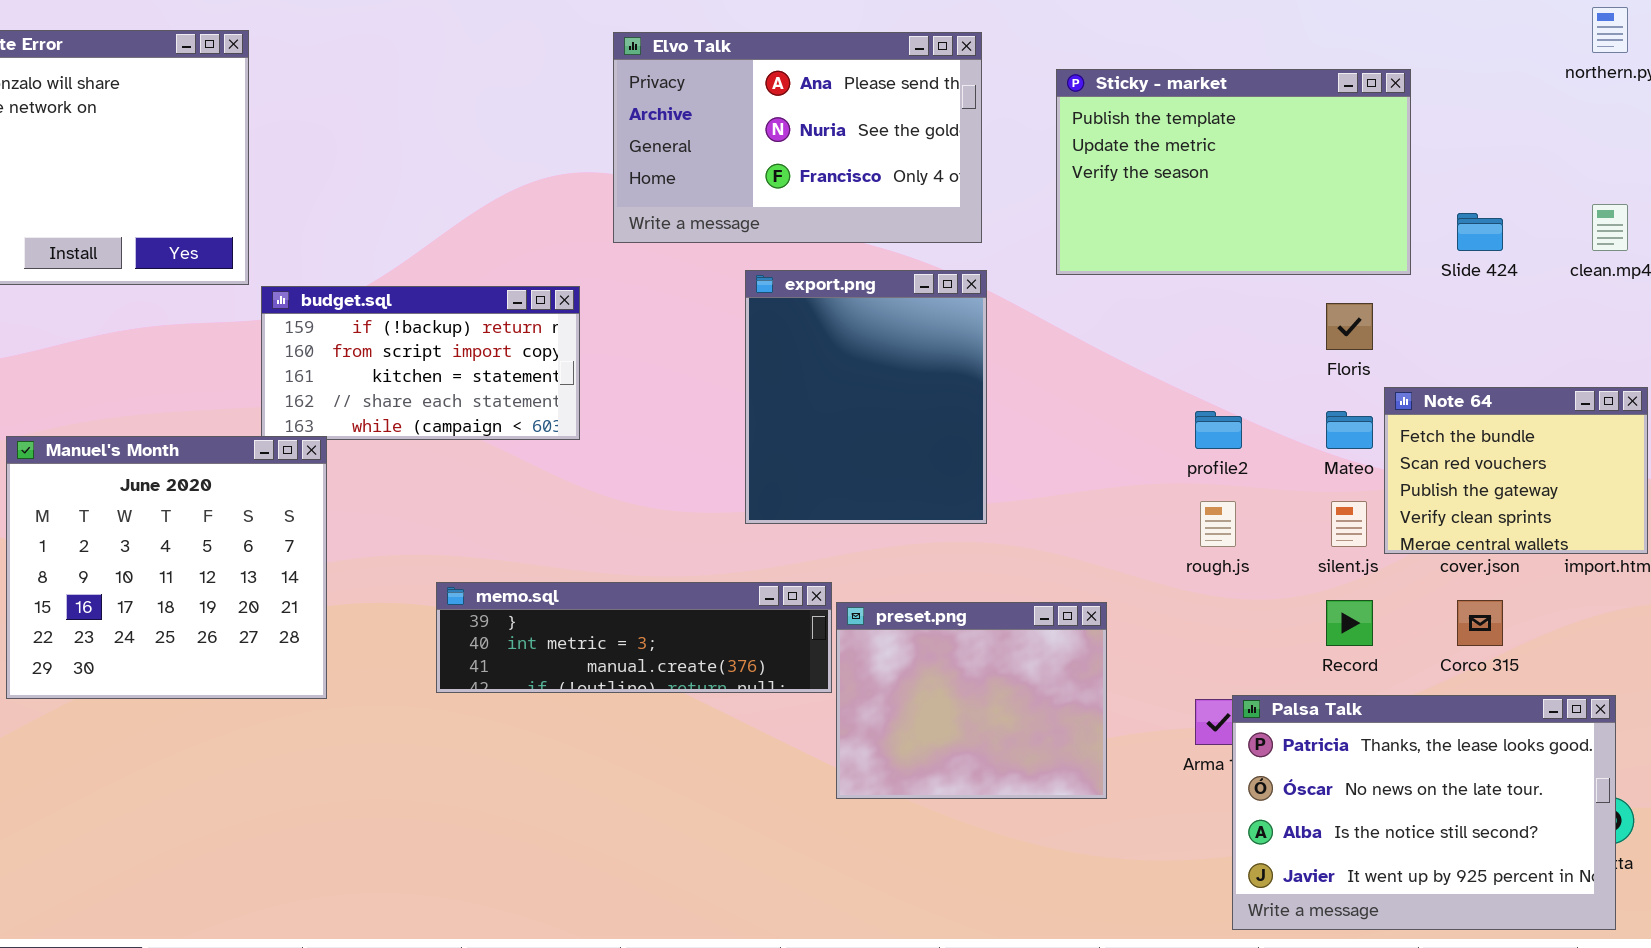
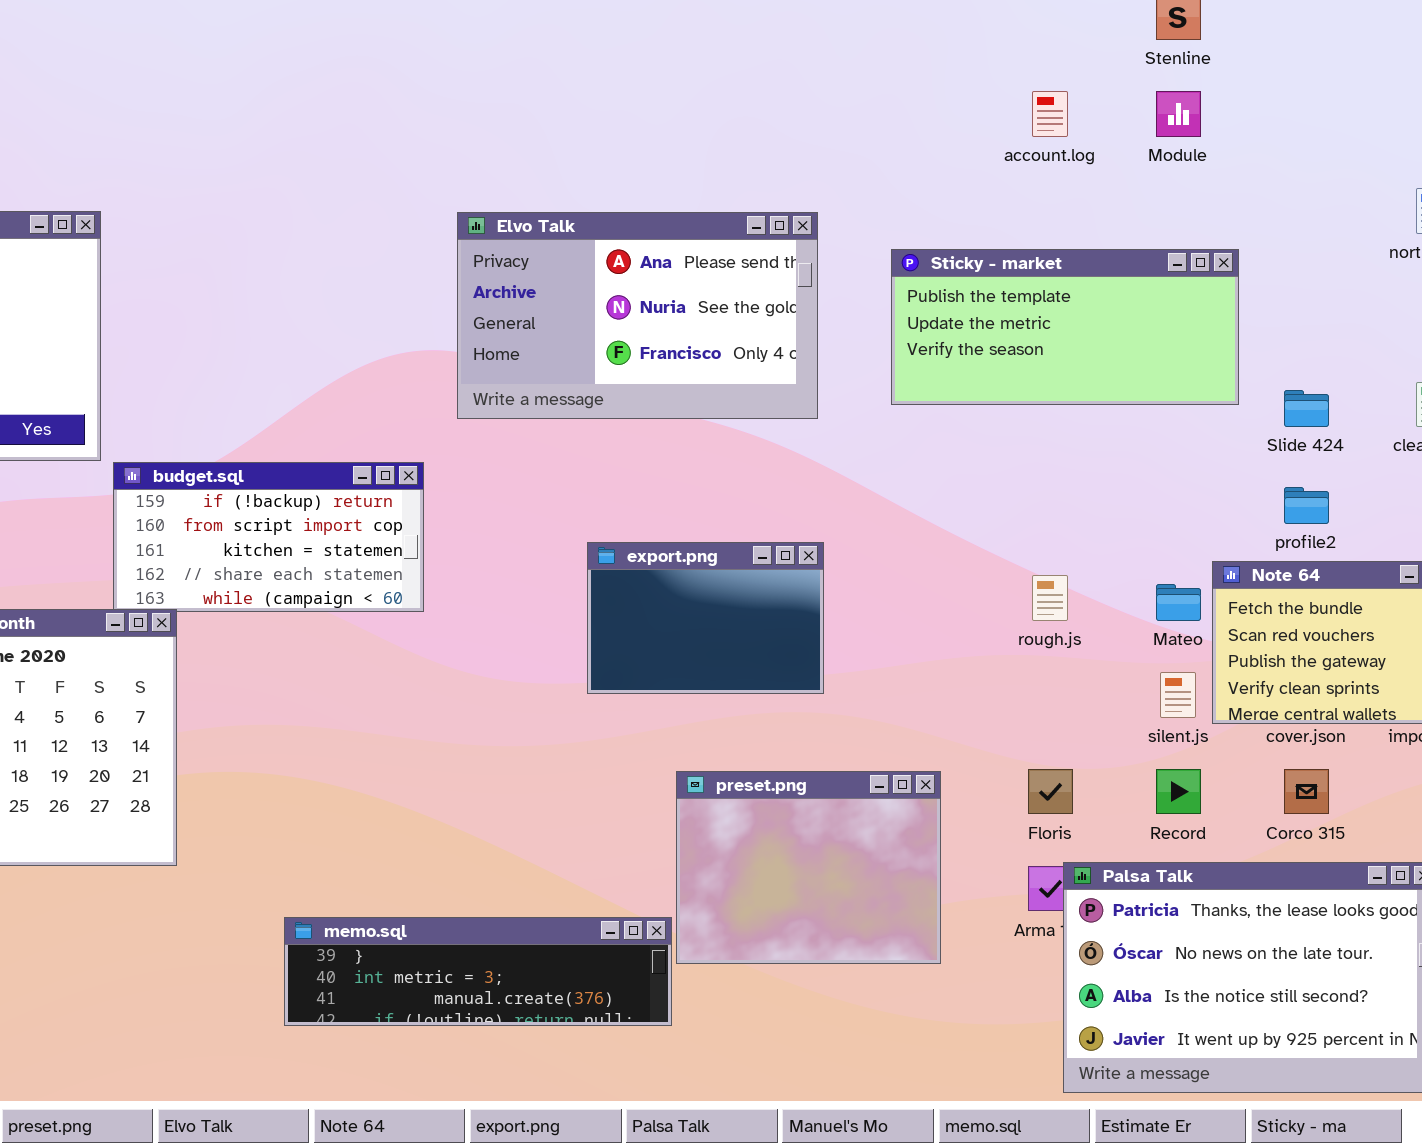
Sticky - market: [1056,69,1411,275] -> [891,249,1239,405], resized
export.png: [745,270,987,524] -> [587,542,824,694], resized
Floris: [1326,303,1373,350] -> [1028,769,1073,814], moved
profile2: [1195,411,1242,449] -> [1284,487,1329,524], moved
rough.js: [1200,501,1236,547] -> [1032,575,1068,621], moved
memo.sql: [436,582,832,693] -> [284,917,672,1026], moved

